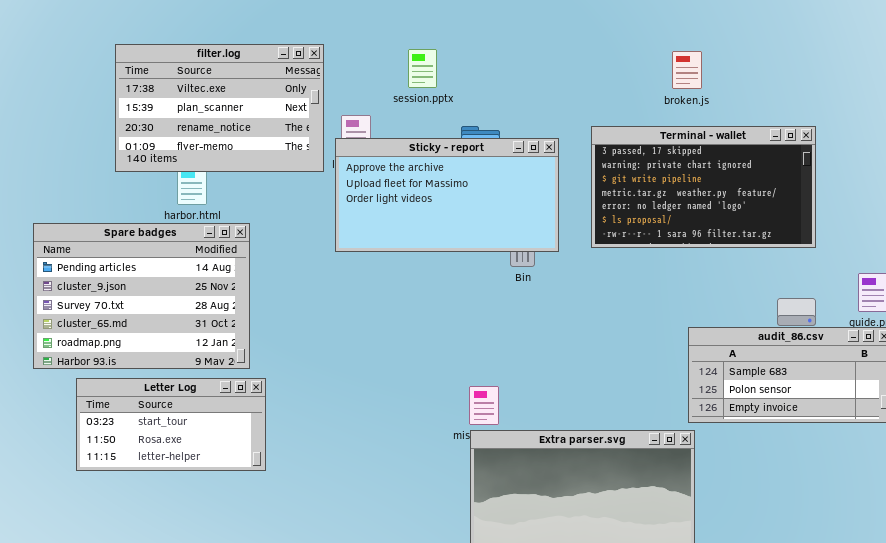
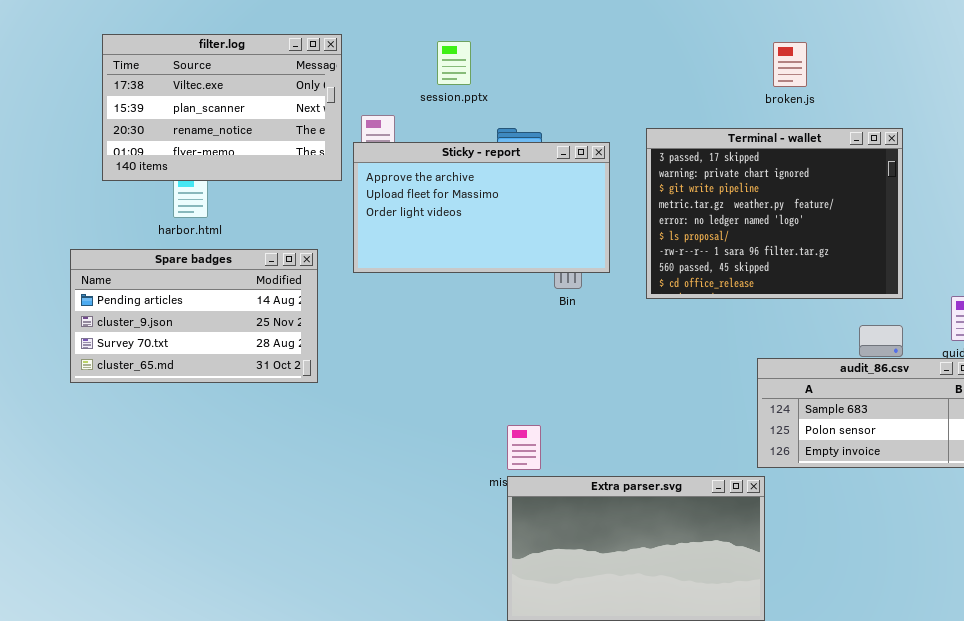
broken.js: [672,51,702,89] -> [773,42,807,87], moved
Terminal - wallet: [591,126,816,248] -> [646,128,903,299], resized
Spare badges: [33,223,250,369] -> [70,249,318,383], moved, resized
Letter Log: [76,378,266,471] -> none, closed

